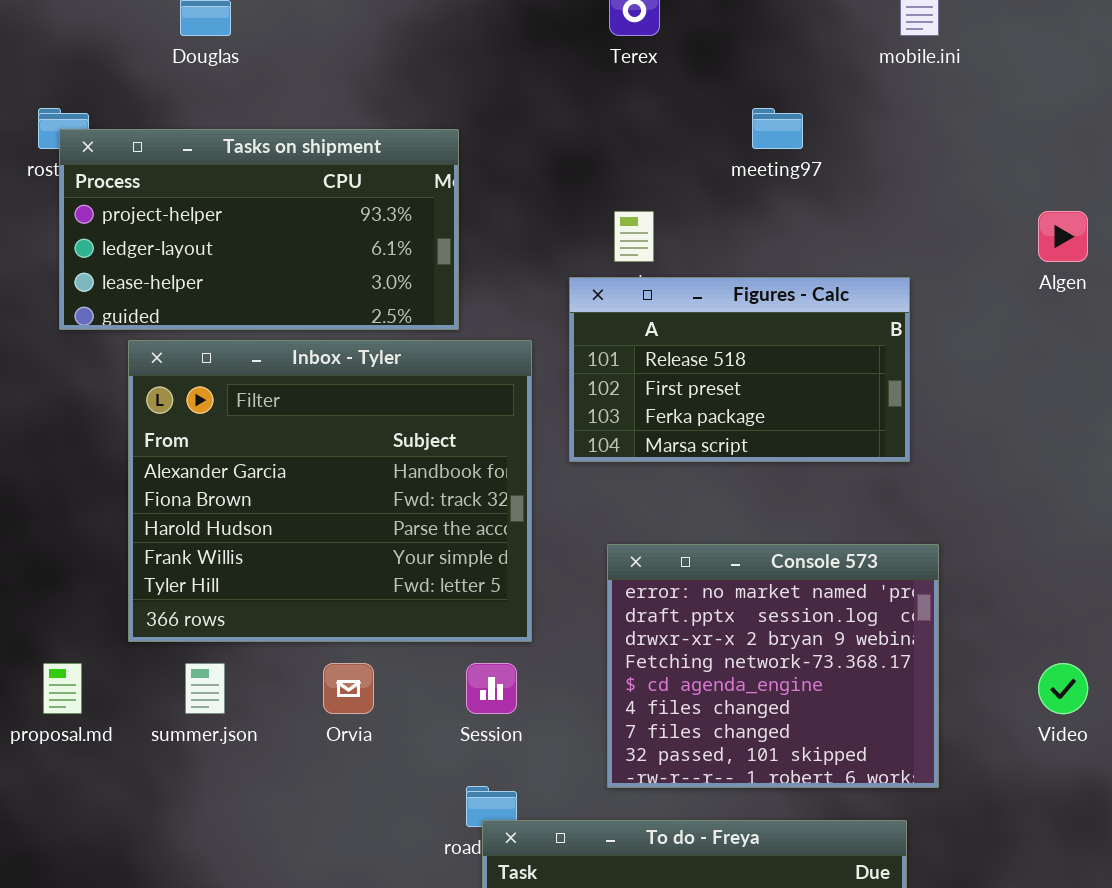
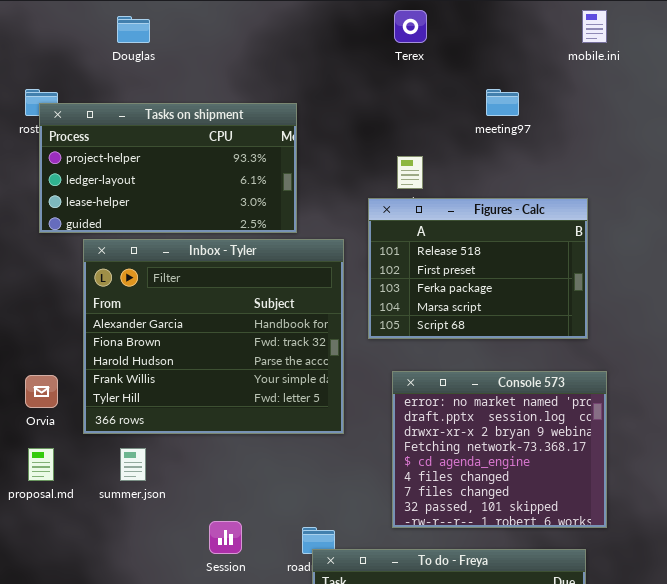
Figures - Calc: [569,277,910,462] -> [368,198,588,339], resized
Orvia: [323,663,374,714] -> [25,375,58,408], moved
Session: [466,663,517,714] -> [209,521,242,554], moved

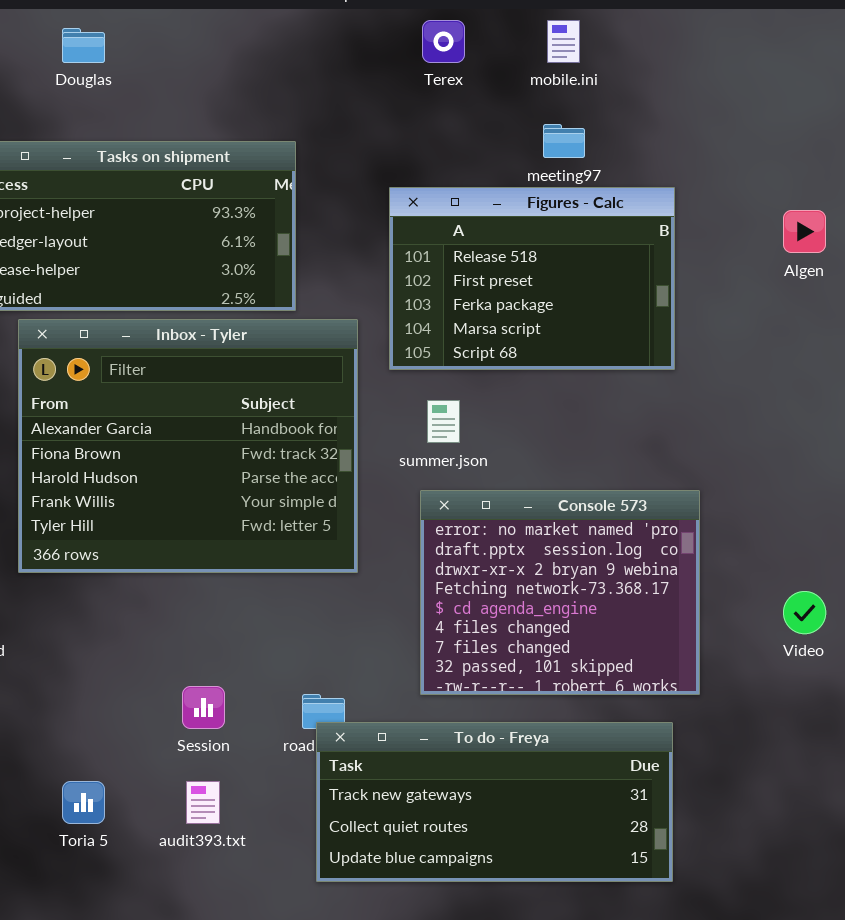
mobile.ini: [582,10,607,43] -> [547,20,580,63], moved
Figures - Calc: [368,198,588,339] -> [389,187,675,370], moved
summer.json: [120,448,146,481] -> [427,400,460,443], moved

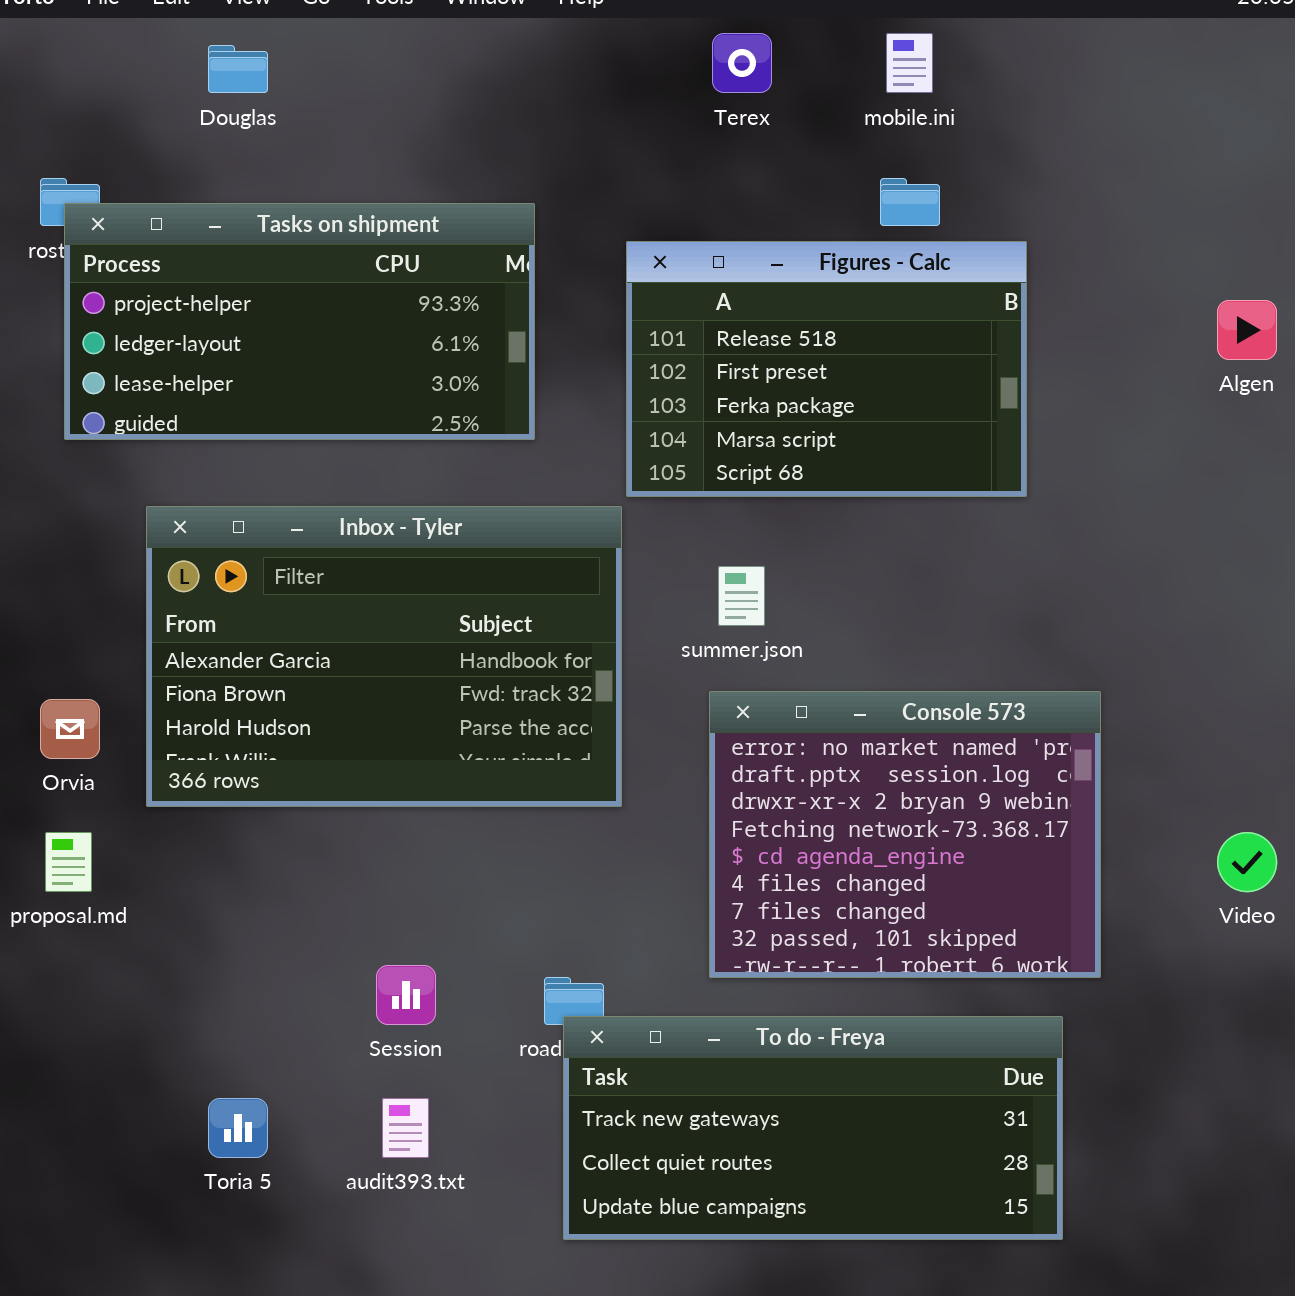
Figures - Calc: [389,187,675,370] -> [626,241,1027,497], moved
Inbox - Tyler: [18,319,358,573] -> [146,506,622,807], resized

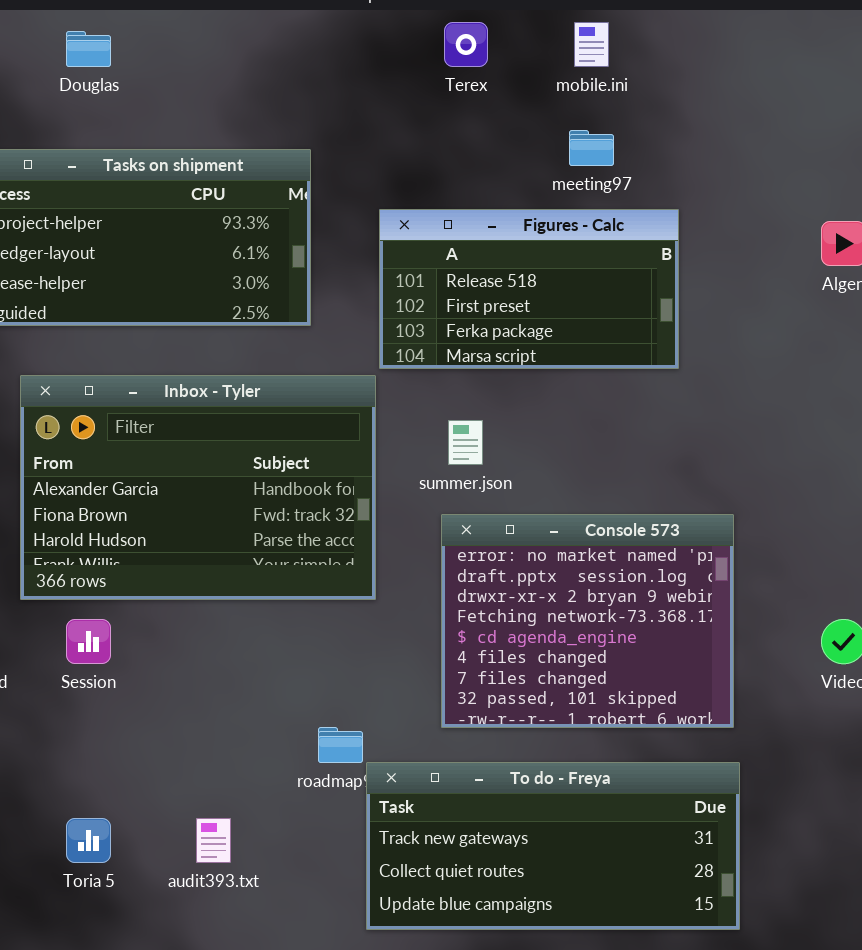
Figures - Calc: [626,241,1027,497] -> [379,209,679,369], resized
Session: [376,965,436,1025] -> [66,619,111,664], moved
To do - Freya: [563,1016,1063,1240] -> [366,762,740,930], moved

